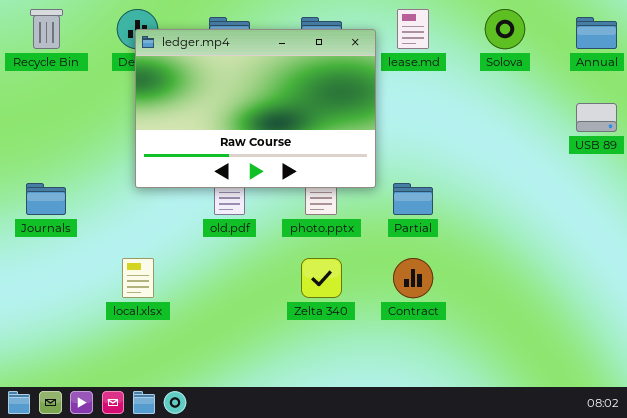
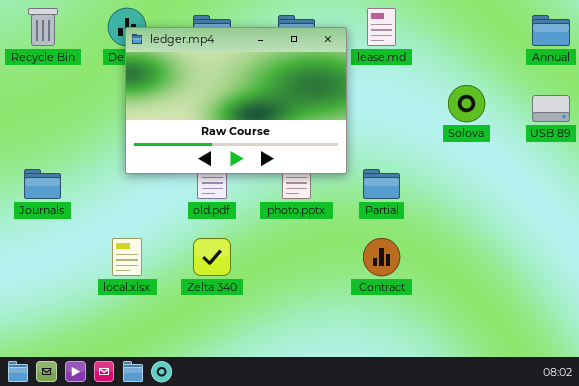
Solova: [485,9,525,49] -> [448,85,485,122], moved
Zelta 340: [301,258,342,298] -> [193,238,231,276], moved

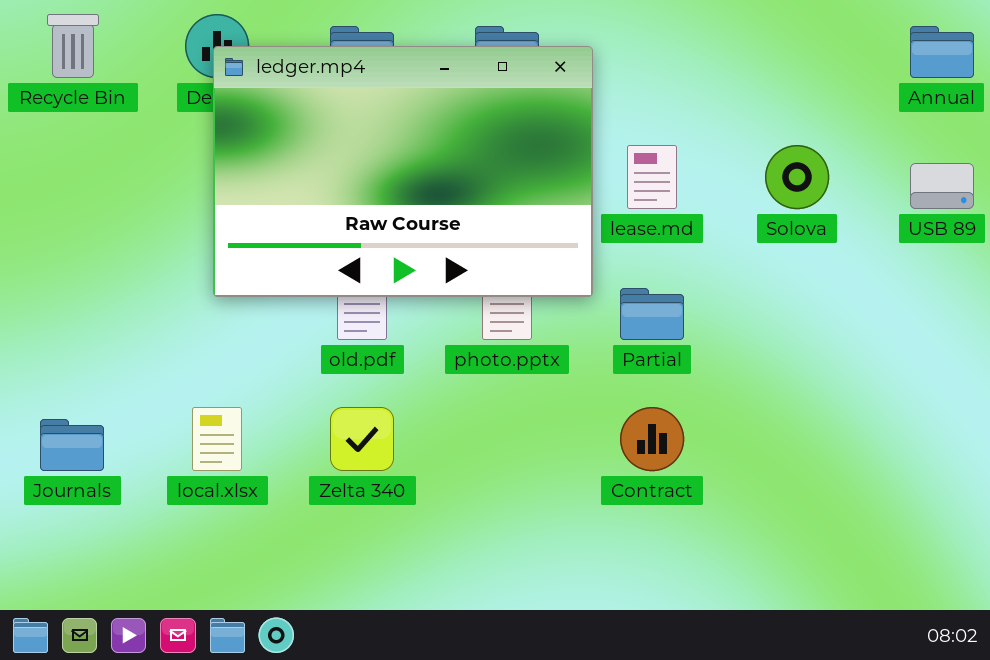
lease.md: [367,8,396,46] -> [627,145,677,209], moved
Journals: [24,169,61,199] -> [40,419,104,471], moved

